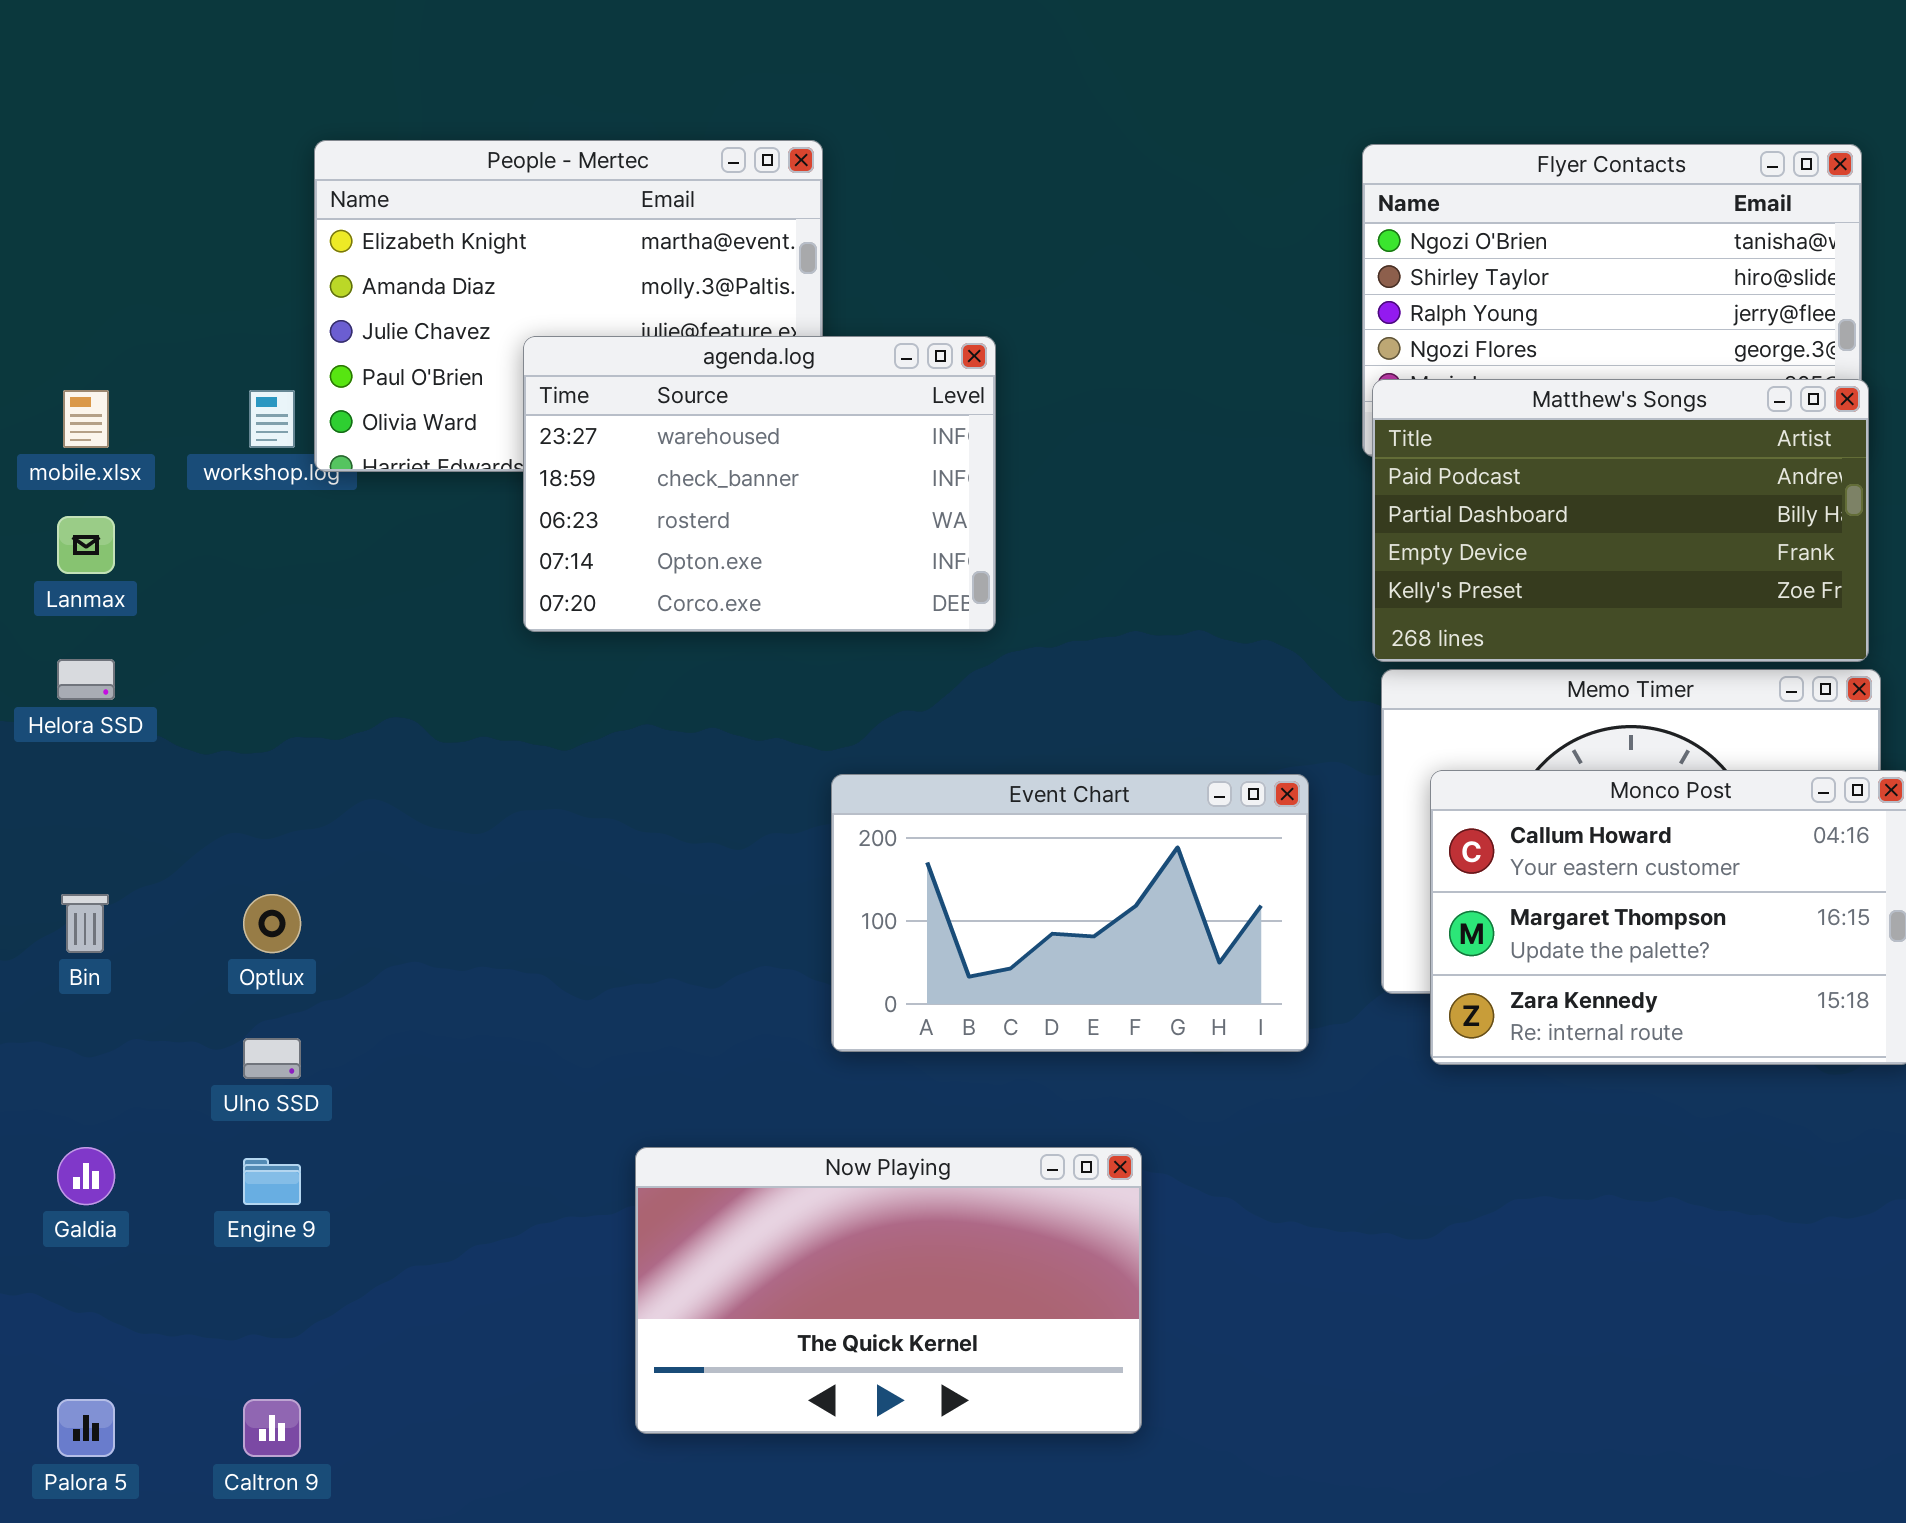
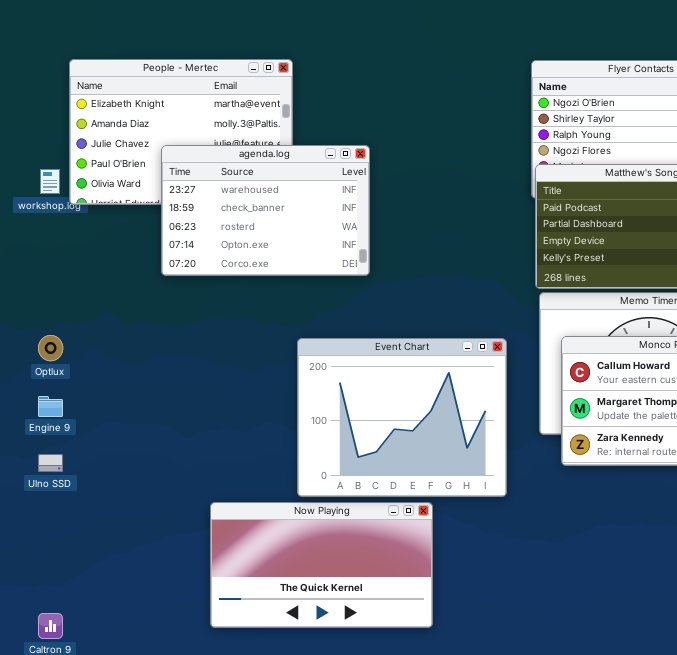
Event Chart: [831,774,1309,1052] -> [297,338,507,497], resized
Optlux: [243,894,301,953] -> [38,335,63,361], moved
Engine 9: [243,1158,301,1205] -> [38,396,63,417], moved

